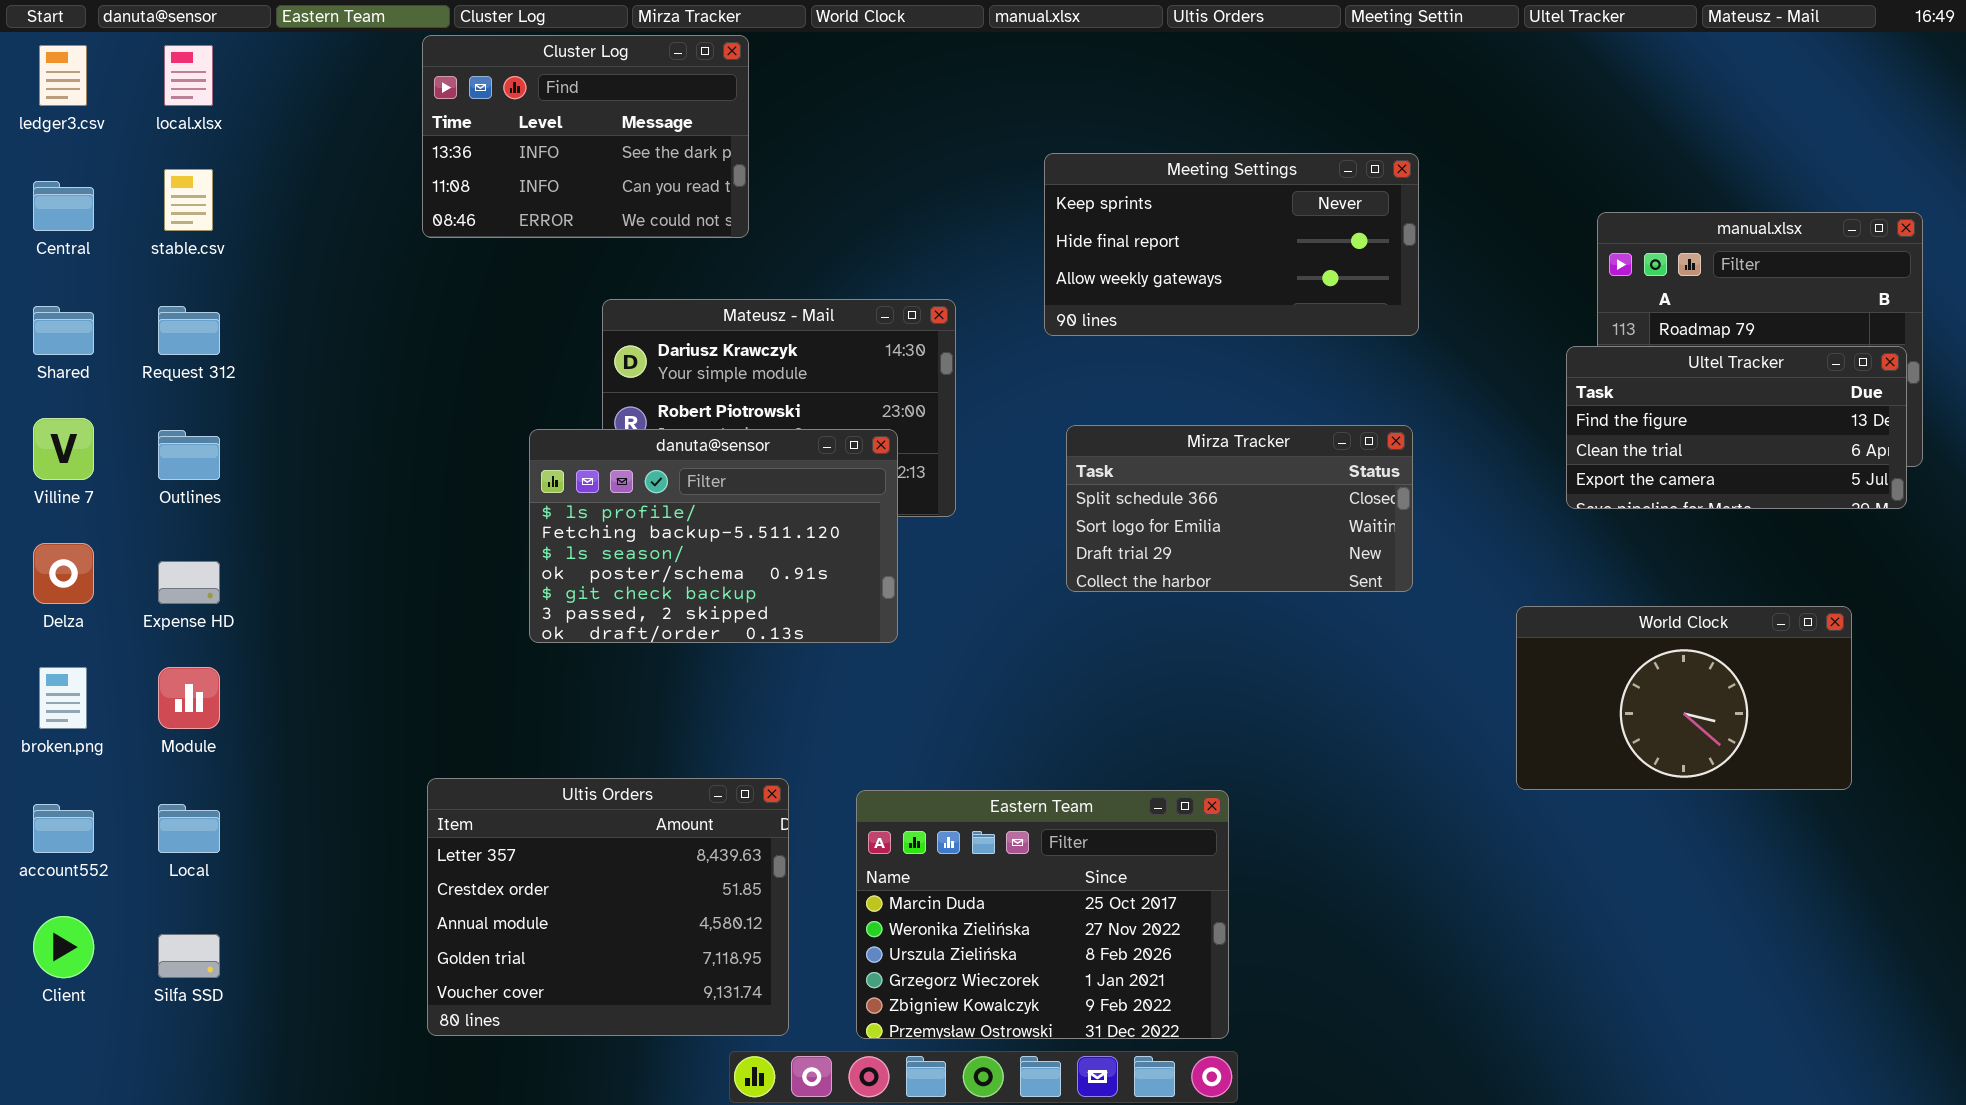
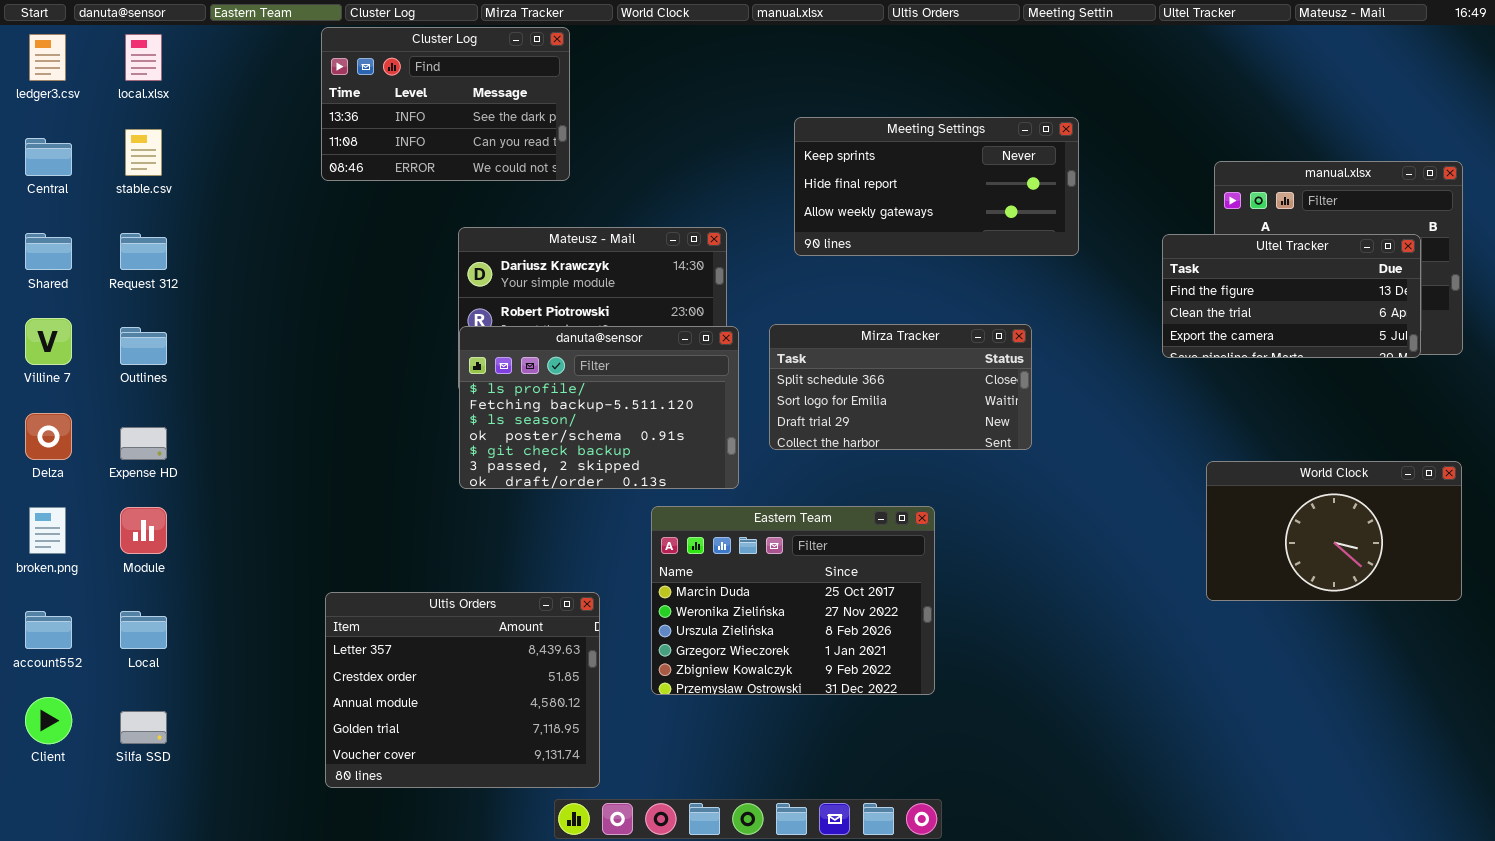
Ultel Tracker: [1566,346,1907,509] -> [1162,234,1421,358], moved
Mirza Tracker: [1066,425,1413,592] -> [769,324,1032,450], moved
danuta@sensor: [529,429,898,643] -> [459,326,739,489], moved
World Clock: [1516,606,1852,790] -> [1206,461,1462,601], moved
Eastern Team: [856,790,1229,1039] -> [651,506,935,695], moved

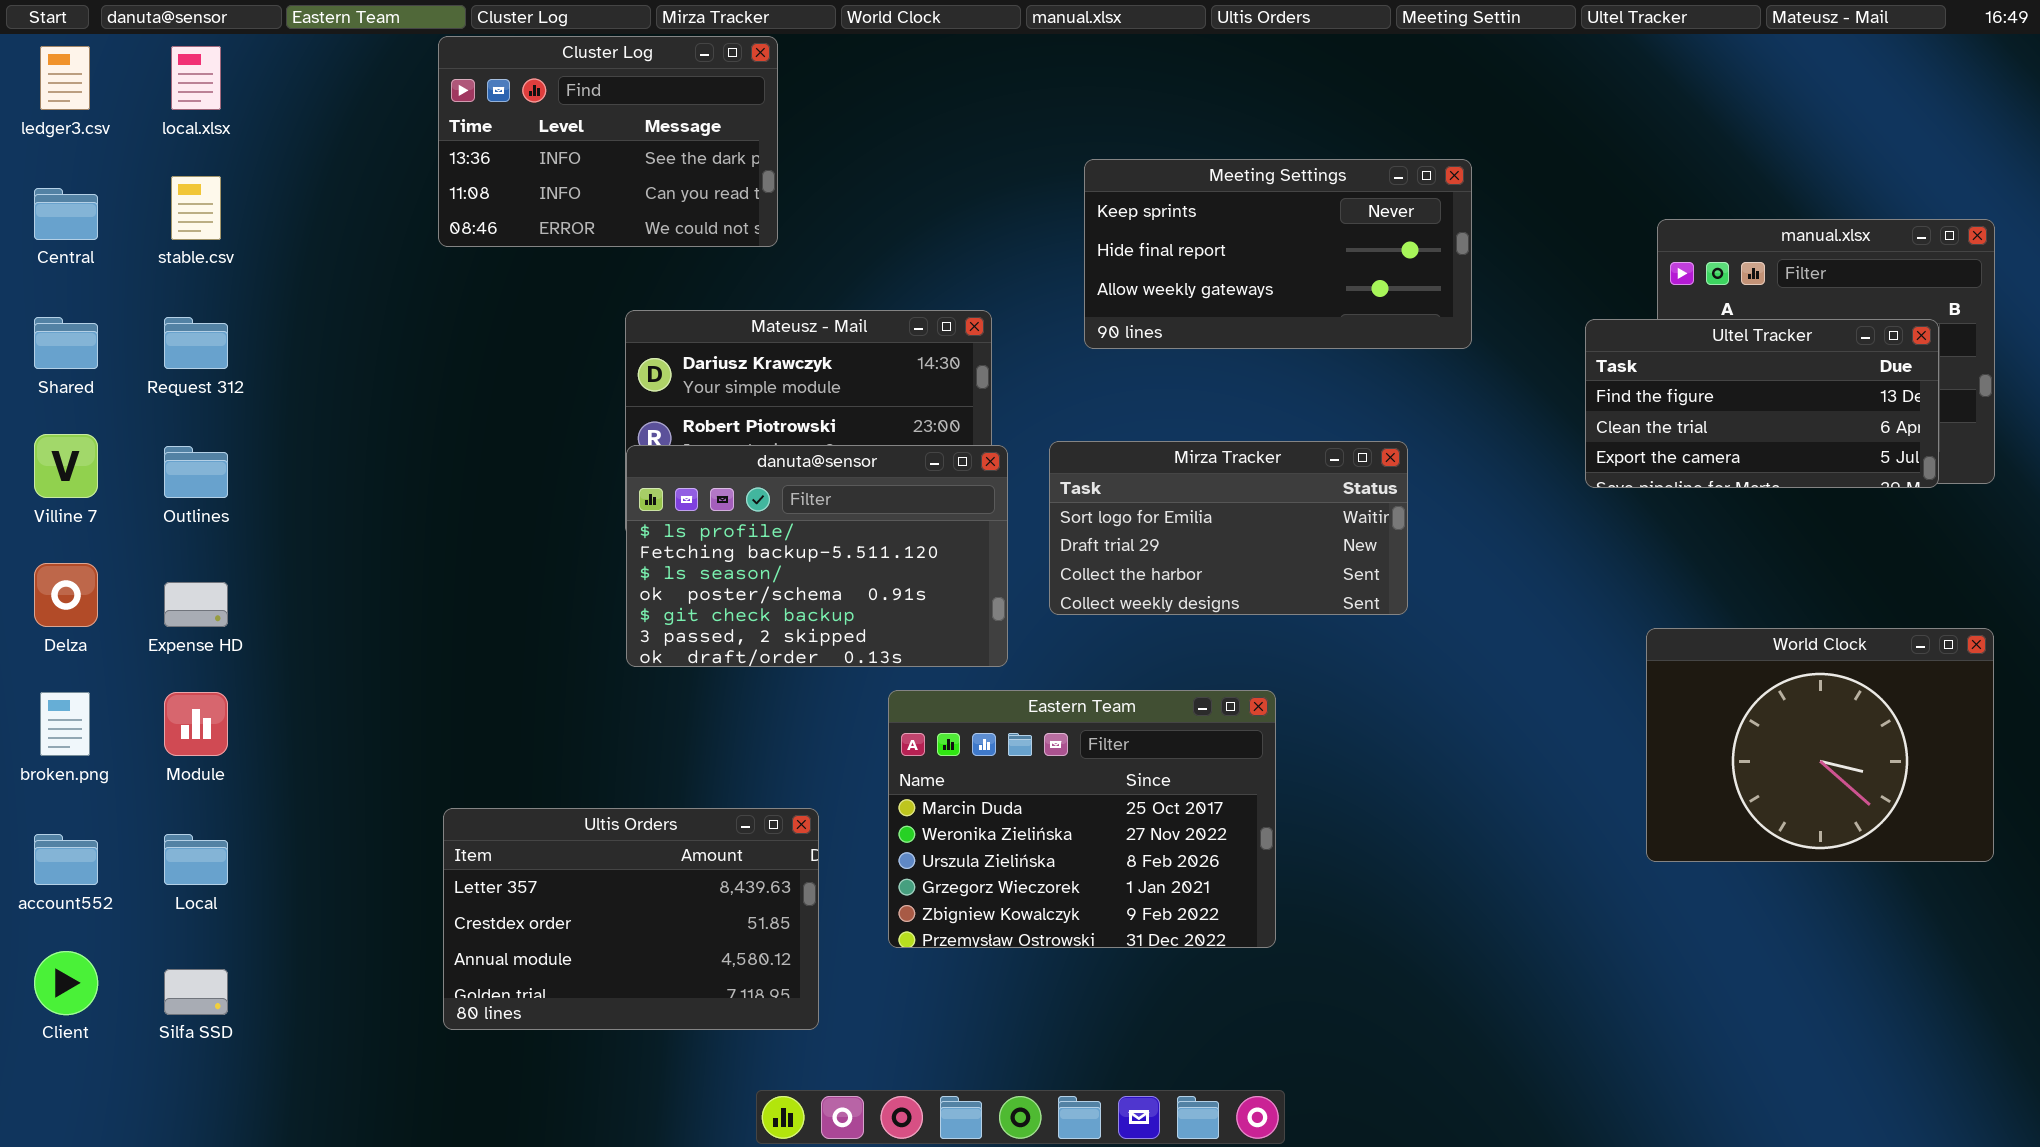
Mirza Tracker: [769,324,1032,450] -> [1049,441,1408,615], scrolled down 1 row
World Clock: [1206,461,1462,601] -> [1646,628,1994,862], resized
Ultis Orders: [325,592,600,788] -> [443,808,819,1030], resized

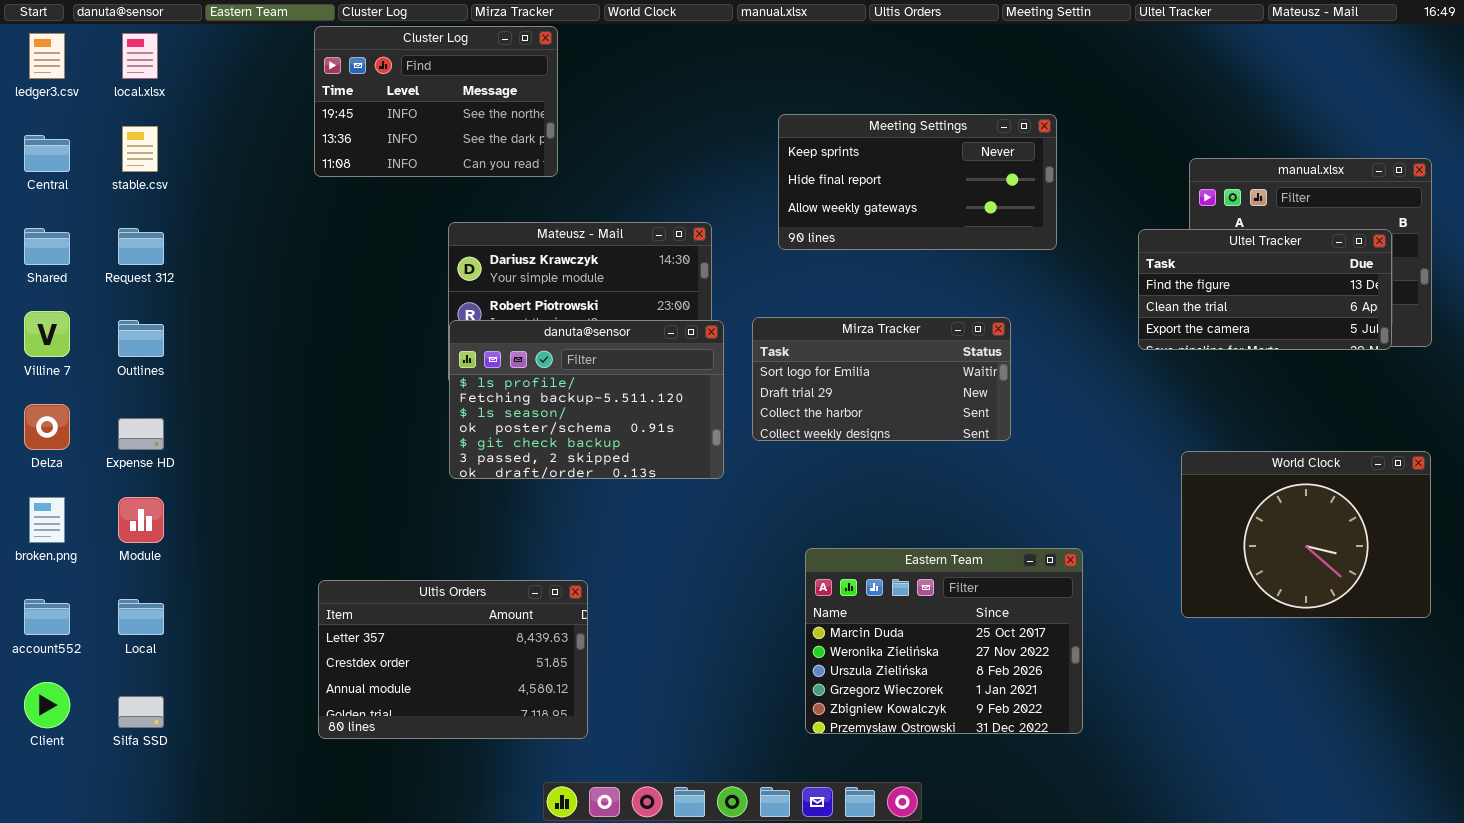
Cluster Log: [438,36,778,247] -> [314,26,558,177], scrolled up 1 row
Eastern Team: [888,690,1276,948] -> [805,548,1083,734], moved

